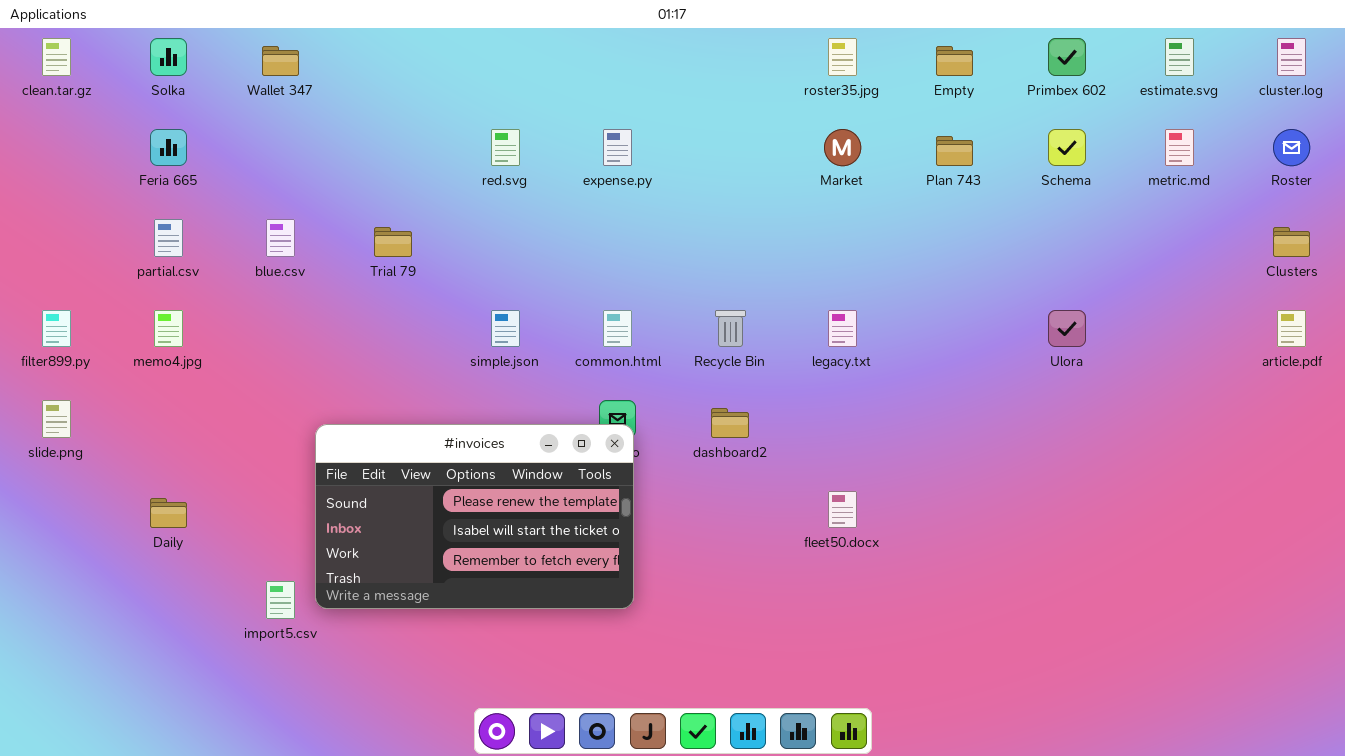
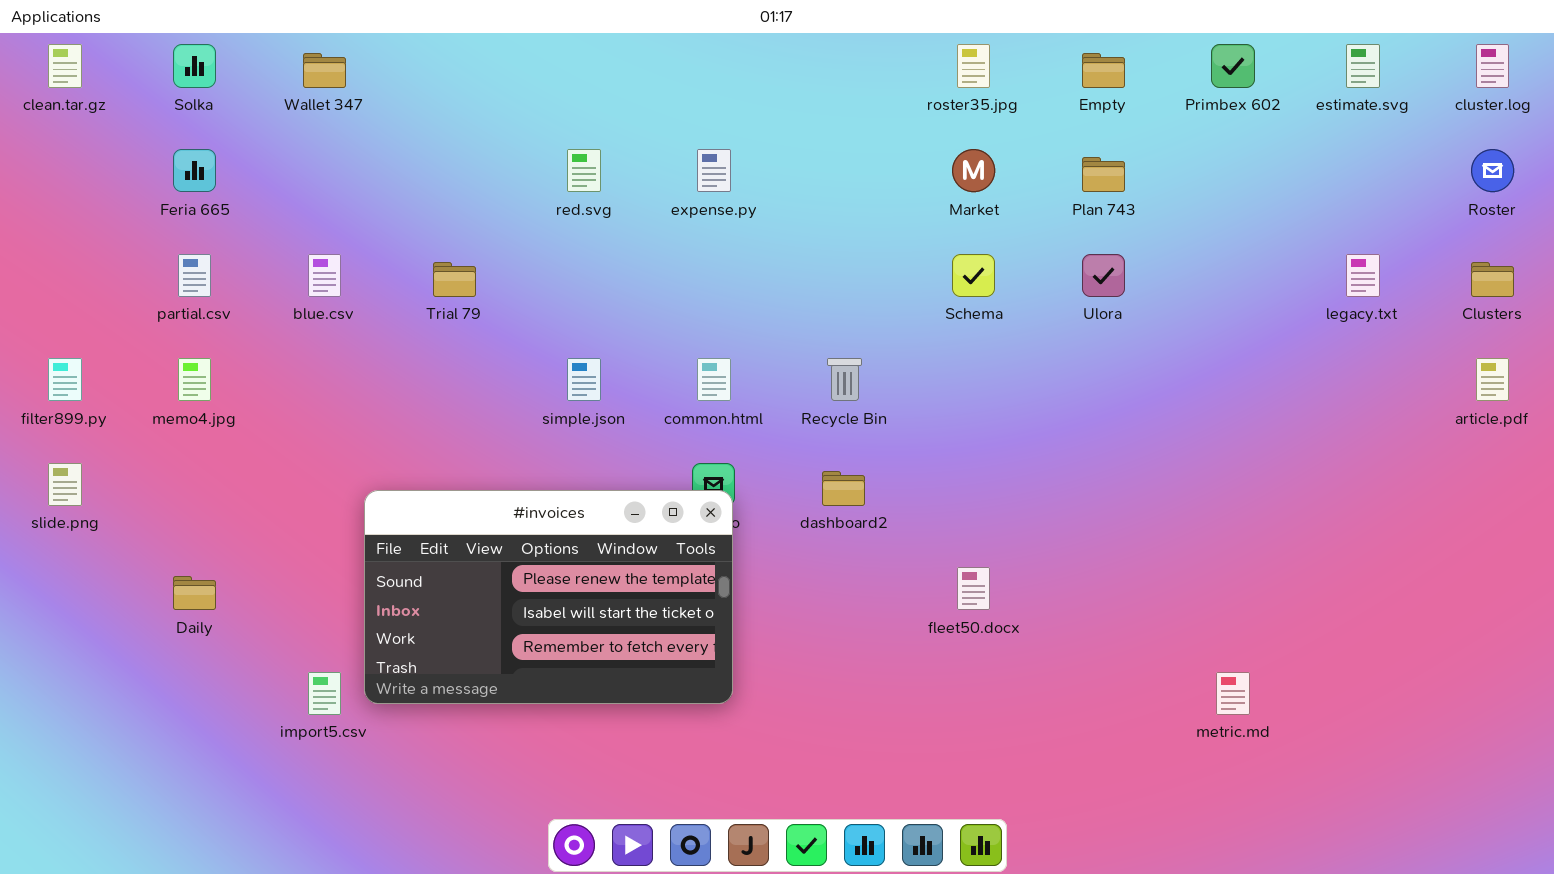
Schema: [1048,129,1086,166] -> [952,254,995,297], moved
metric.md: [1165,129,1194,166] -> [1216,672,1250,715], moved
legacy.txt: [828,310,857,347] -> [1346,254,1380,297], moved
Ulora: [1048,310,1086,347] -> [1082,254,1125,297], moved

